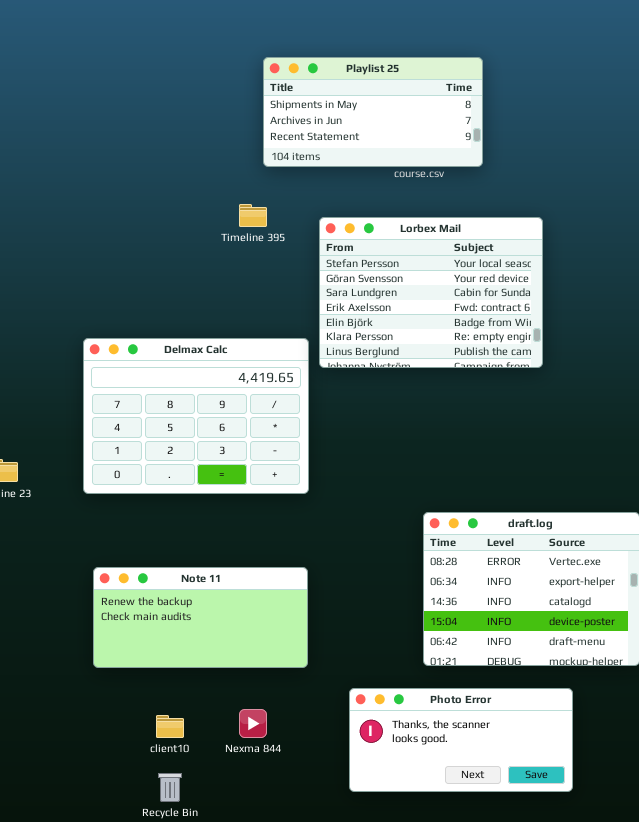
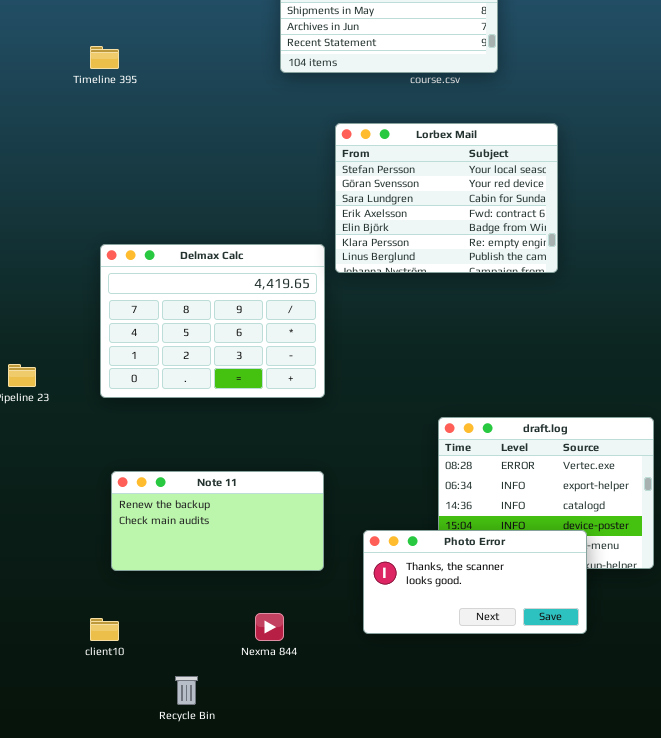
Timeline 395: [239,204,267,227] -> [90,46,119,69], moved
Photo Error: [349,688,573,792] -> [363,530,587,634], moved
client10: [156,715,184,738] -> [90,618,119,641], moved

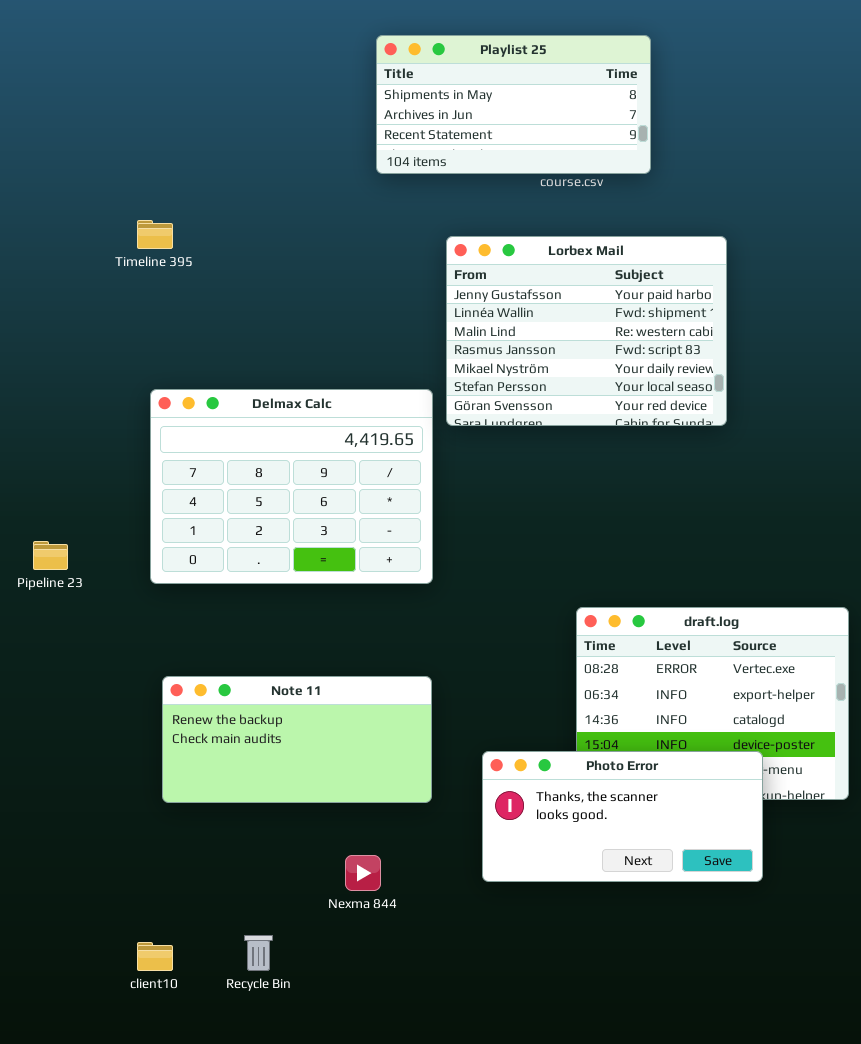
Timeline 395: [90,46,119,69] -> [137,220,173,249], moved
Lorbex Mail: [335,123,558,273] -> [446,236,727,426], scrolled up 5 rows
client10: [90,618,119,641] -> [137,942,173,971], moved

